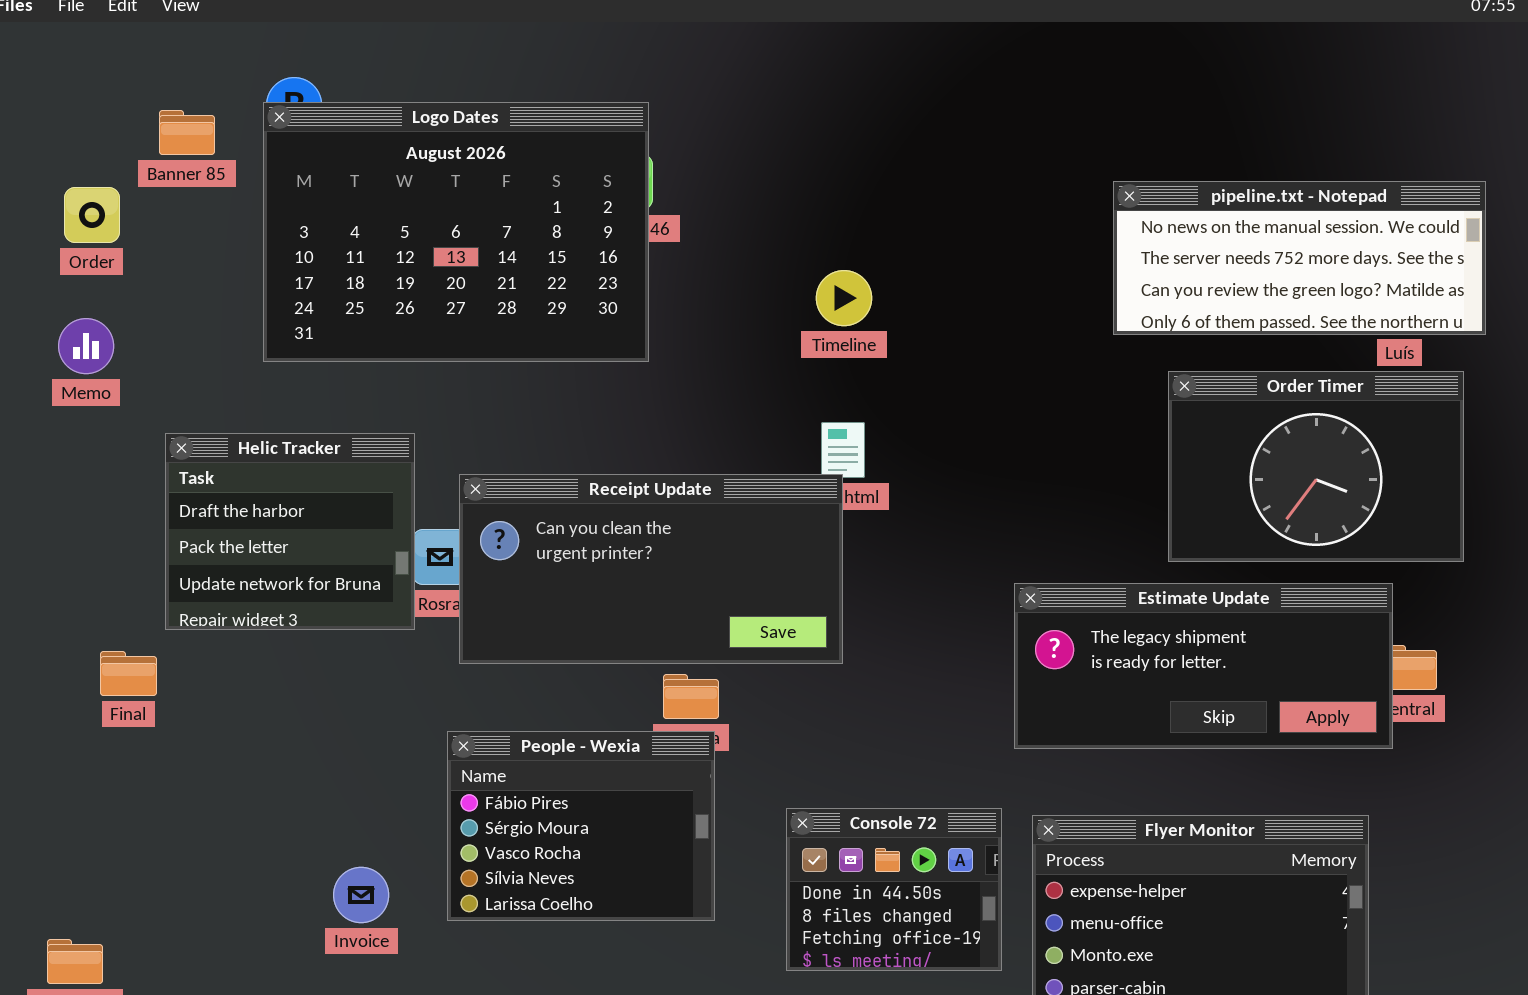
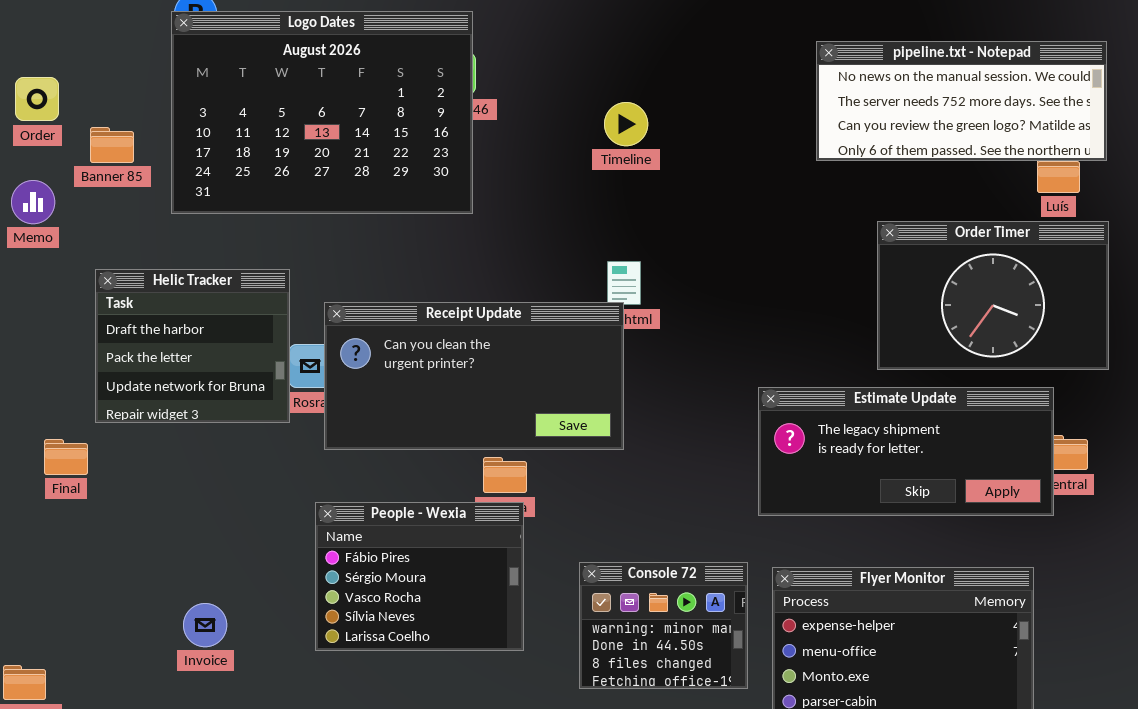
Banner 85: [159,110,215,155] -> [90,127,134,163], moved
pipeline.txt - Notepad: [1113,181,1486,335] -> [816,41,1107,161], moved
Timeline: [816,270,872,326] -> [604,102,648,146], moved
Console 72: [786,808,1002,971] -> [579,562,748,689], scrolled up 1 row
Invoice: [333,867,389,923] -> [183,603,227,647], moved

